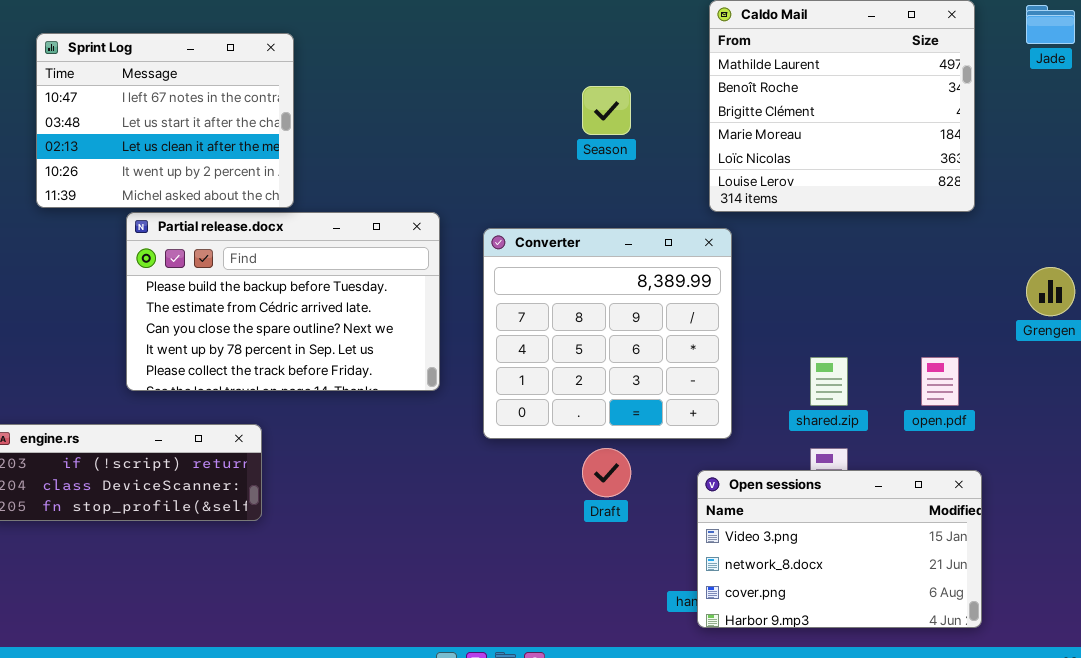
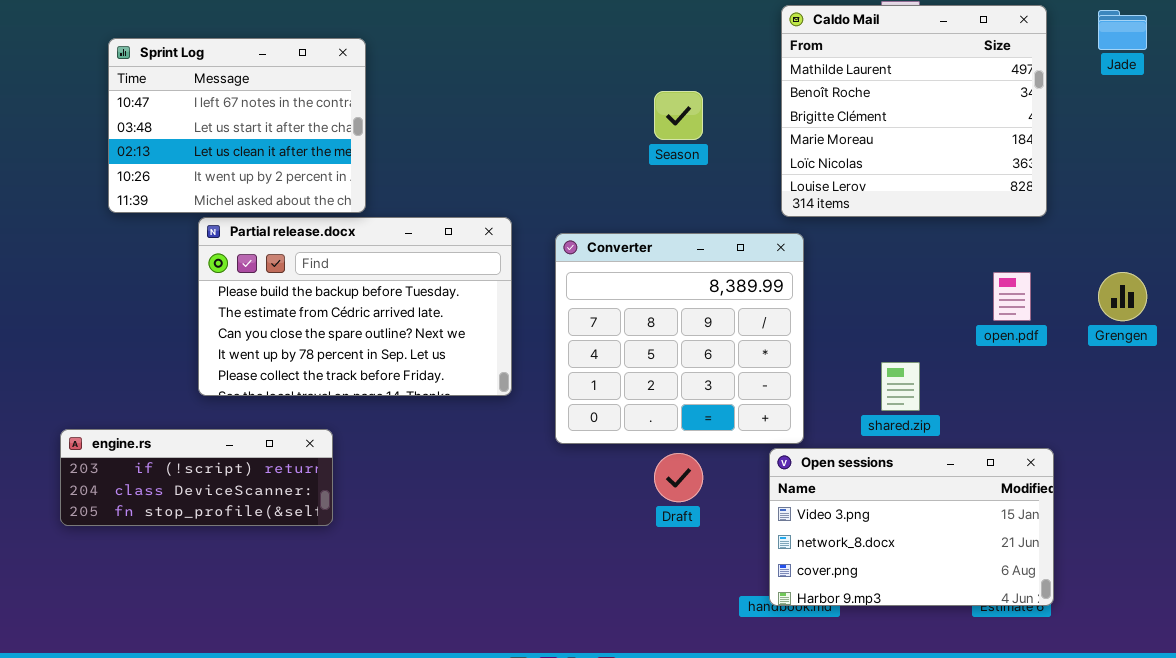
open.pdf: [921,357,959,406] -> [993,272,1031,321], moved
Open sessions: [697,470,982,628] -> [769,448,1054,606], moved

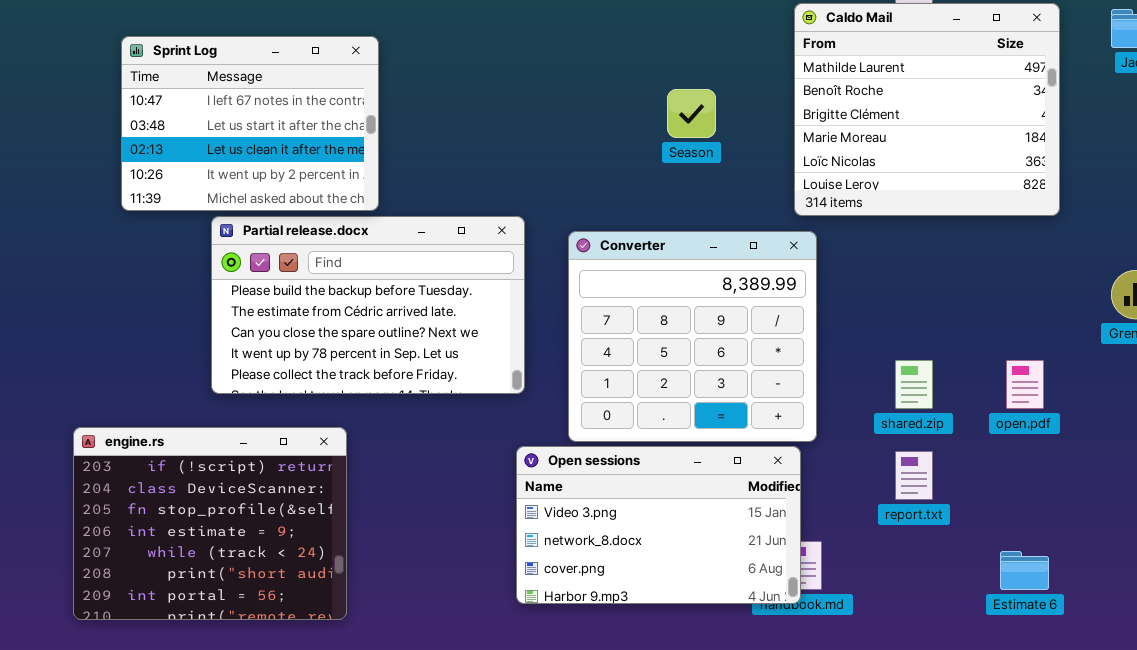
open.pdf: [993,272,1031,321] -> [1006,360,1044,409], moved
engine.rs: [60,429,333,526] -> [73,427,347,620], resized
Open sessions: [769,448,1054,606] -> [516,446,801,604], moved

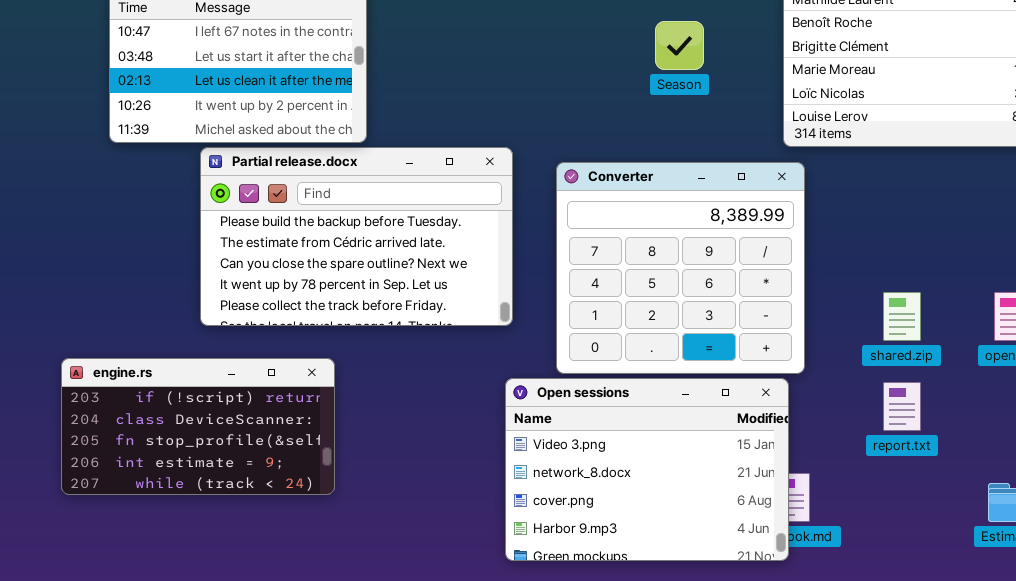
engine.rs: [73,427,347,620] -> [61,358,335,495], resized
Open sessions: [516,446,801,604] -> [505,378,789,561], resized

